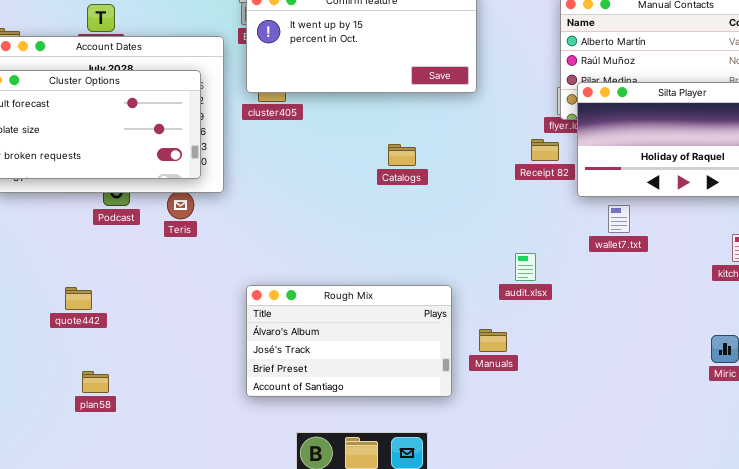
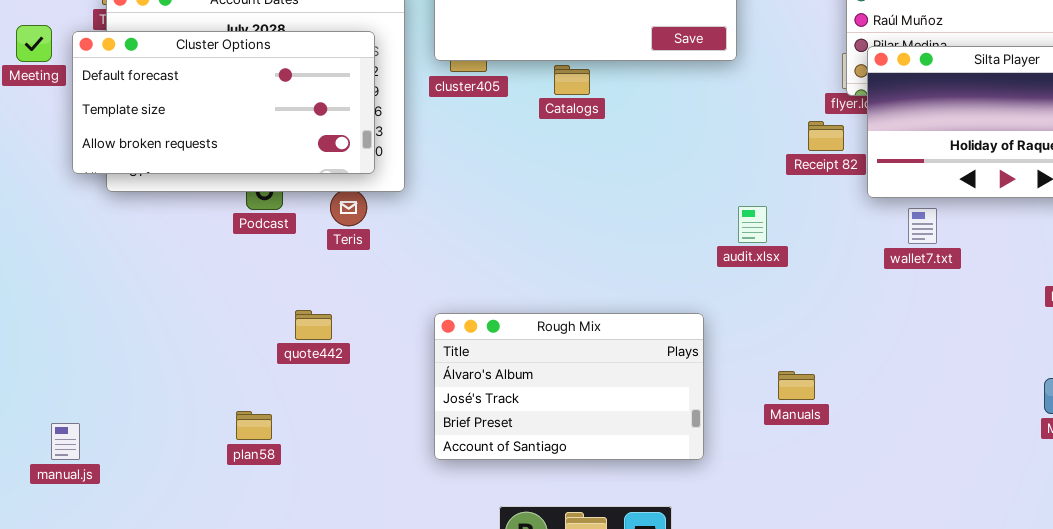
Catalogs: [388,144,416,166] -> [554,65,590,95], moved
audit.xlsx: [515,253,536,281] -> [738,206,767,243], moved
quote442: [65,287,92,310] -> [295,310,332,340], moved
Manuals: [479,329,507,352] -> [778,371,815,400], moved
plan58: [82,371,109,393] -> [236,411,272,440], moved

